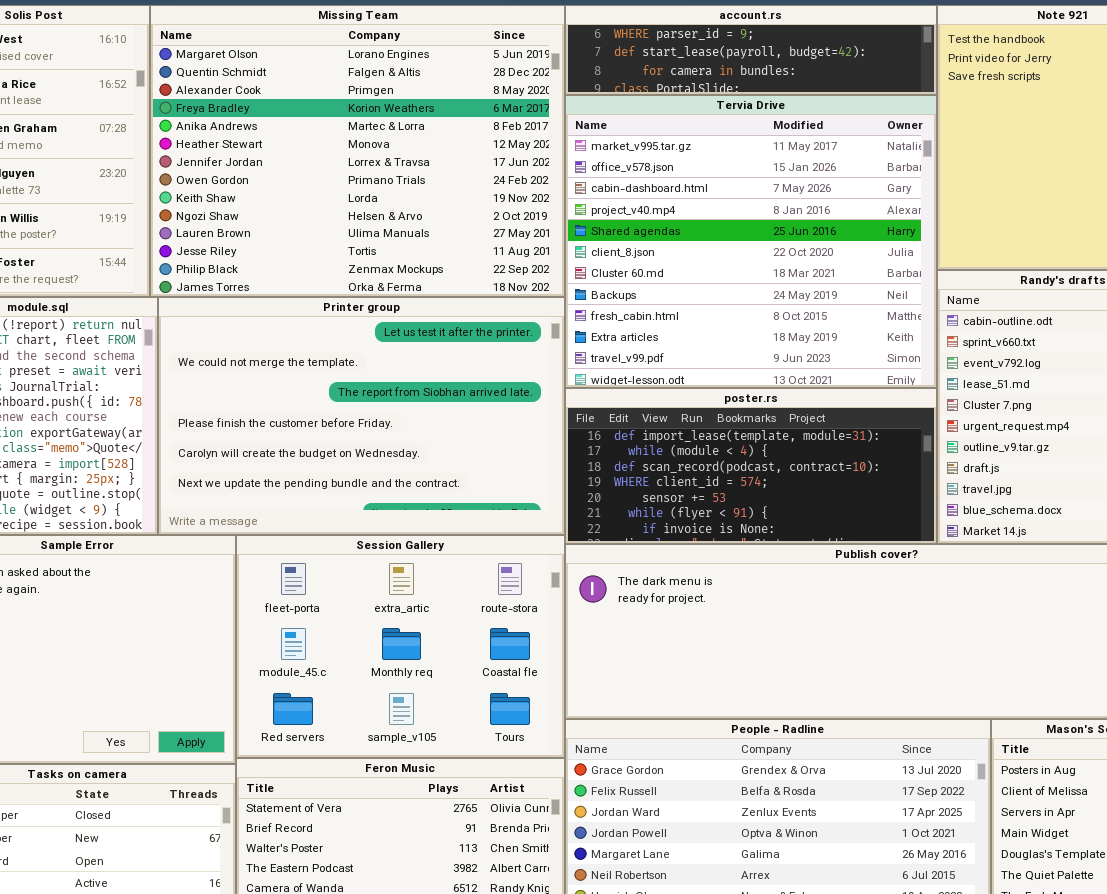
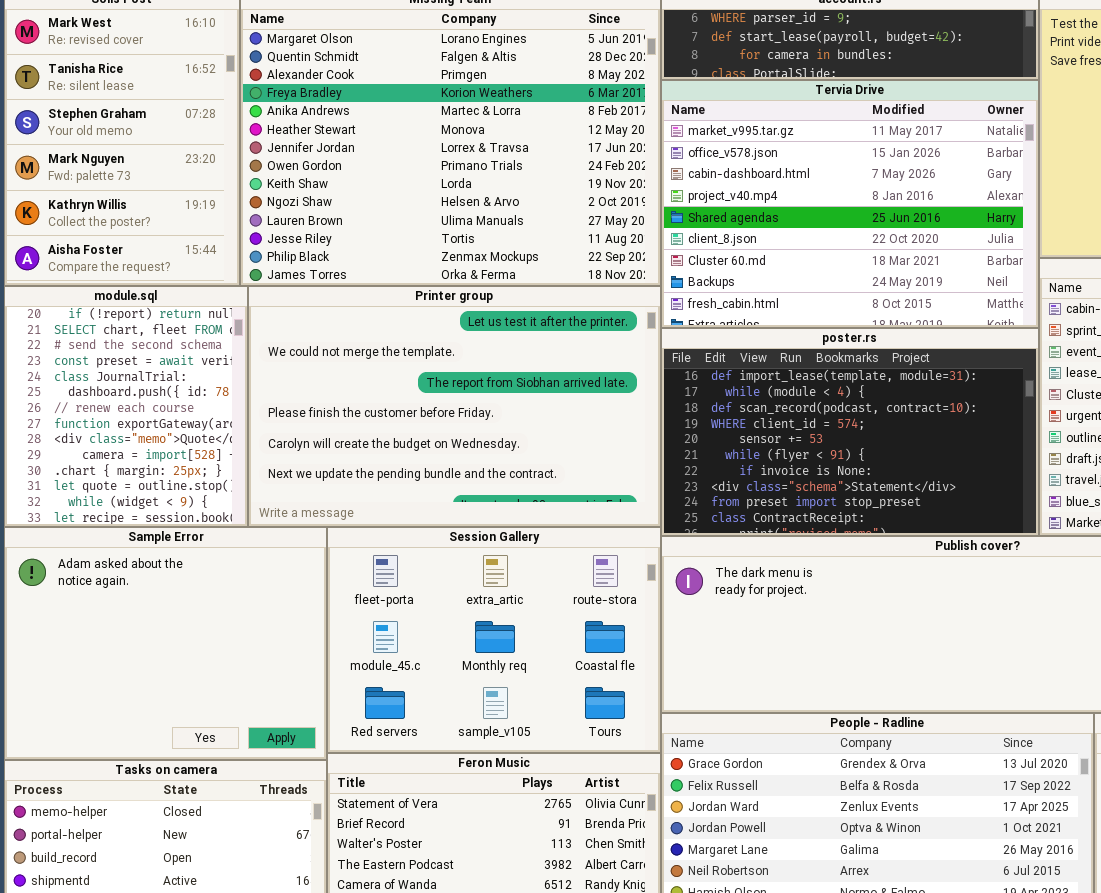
Tervia Drive: [565,95,937,388] -> [661,80,1039,328], resized
poster.rs: [565,388,937,544] -> [661,328,1039,536], resized

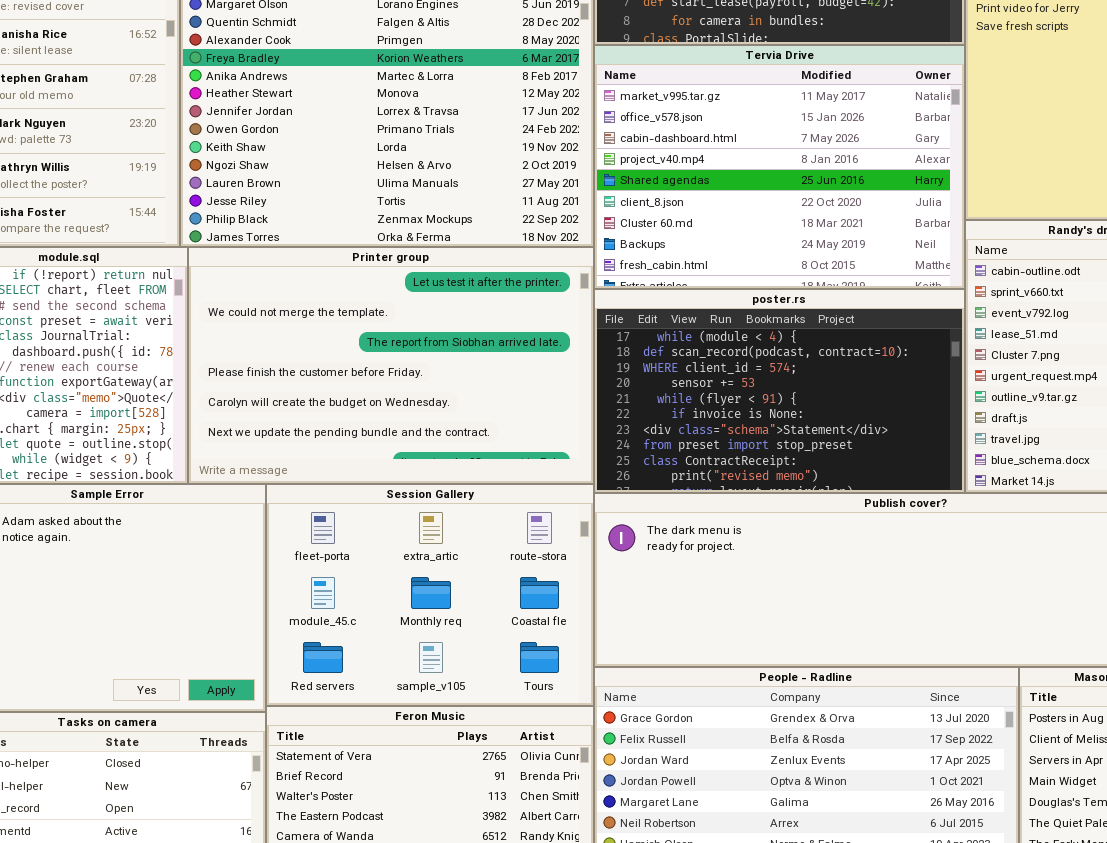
poster.rs: [661,328,1039,536] -> [594,289,965,493], scrolled down 1 row

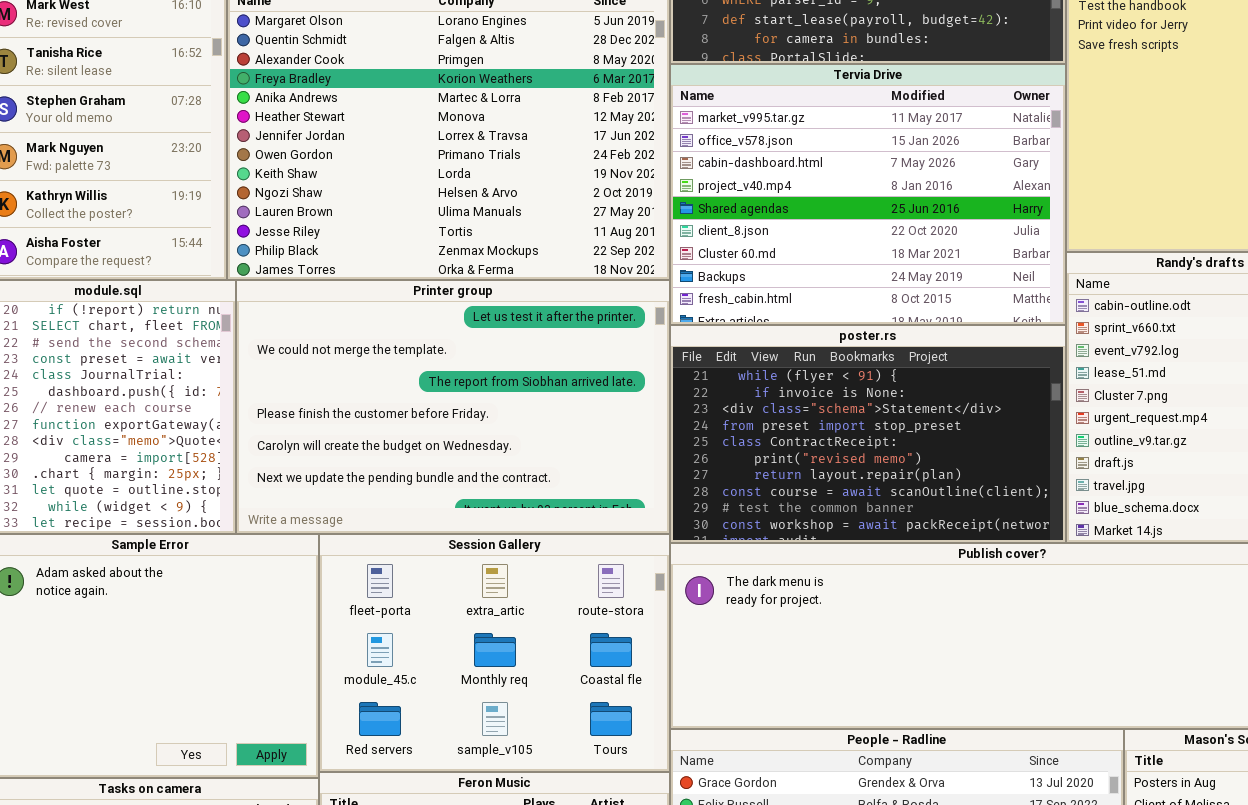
poster.rs: [594,289,965,493] -> [670,325,1066,543], scrolled down 4 rows

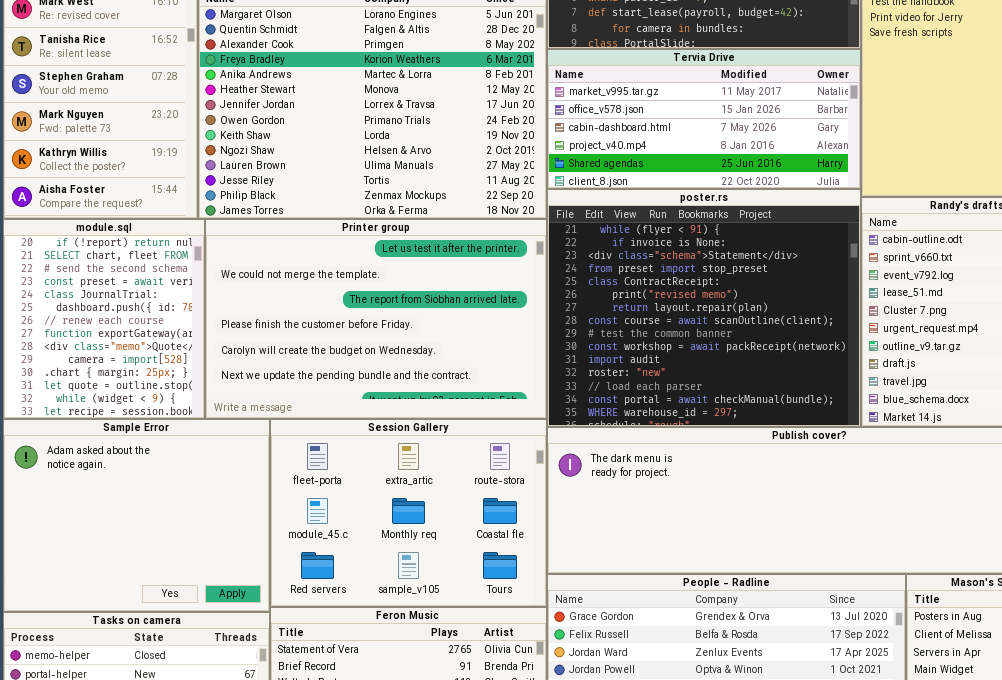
Tervia Drive: [670,64,1066,325] -> [547,49,861,189], resized
poster.rs: [670,325,1066,543] -> [547,189,861,427], resized

